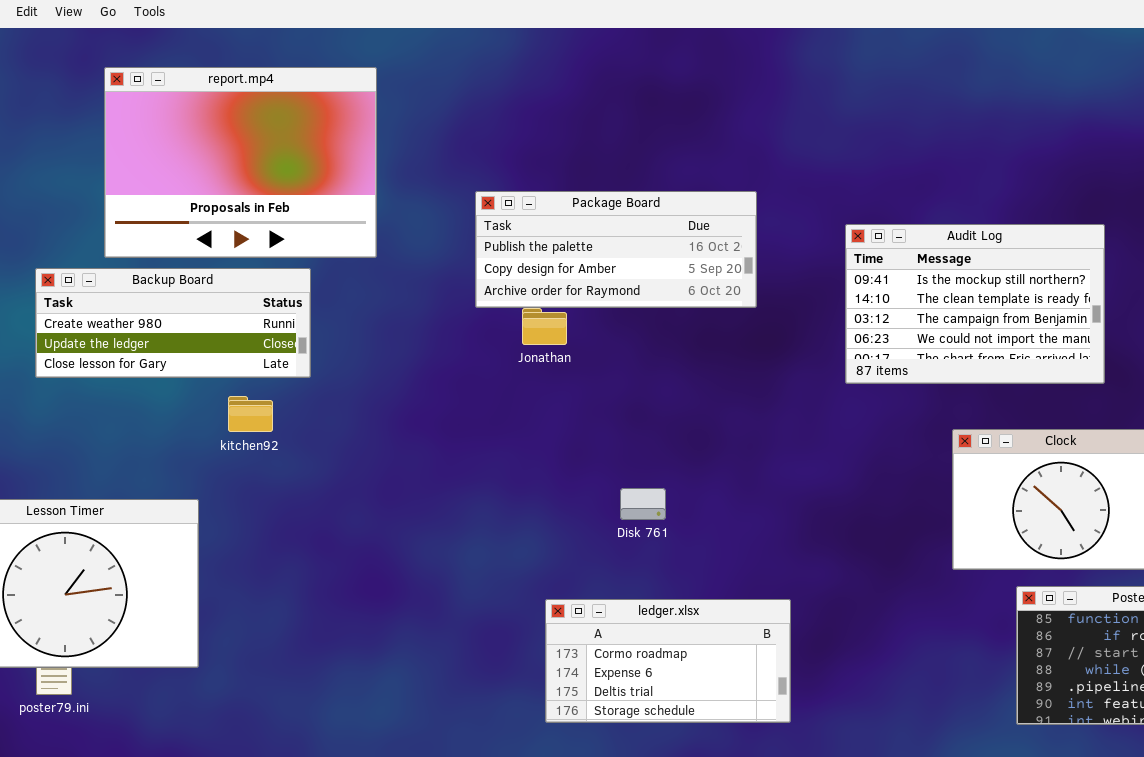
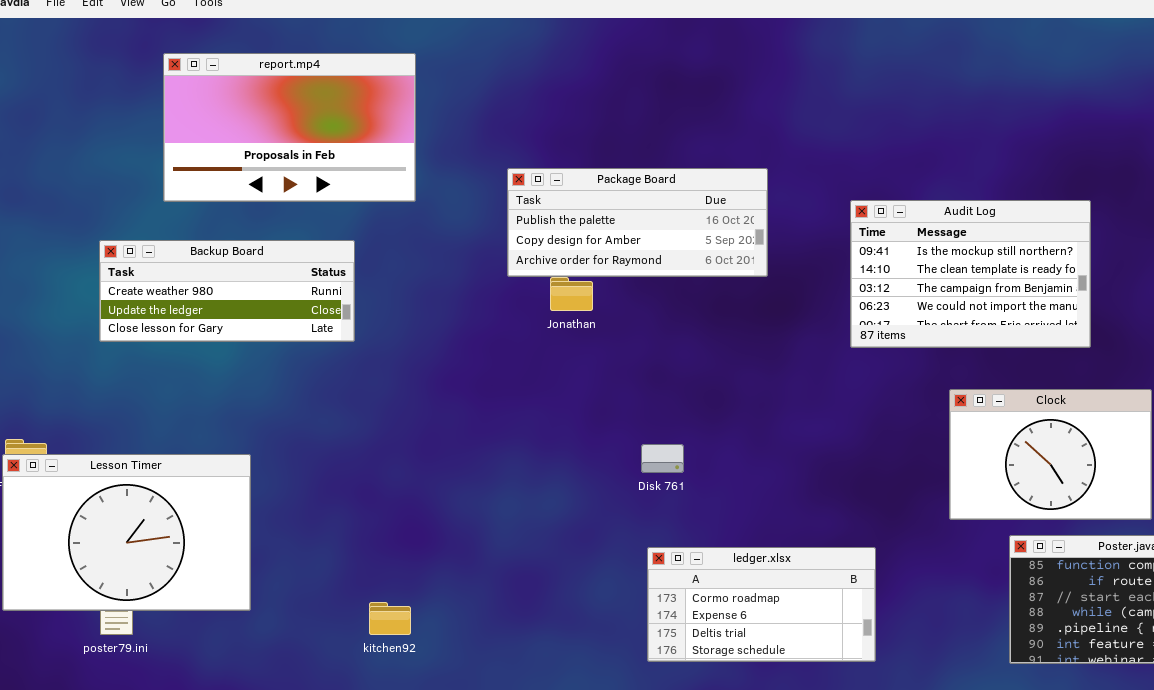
report.mp4: [104,67,377,258] -> [163,53,416,202], resized
kitchen92: [228,396,273,432] -> [369,602,411,635], moved
ledger.xlsx: [545,599,791,723] -> [647,547,876,662], moved

